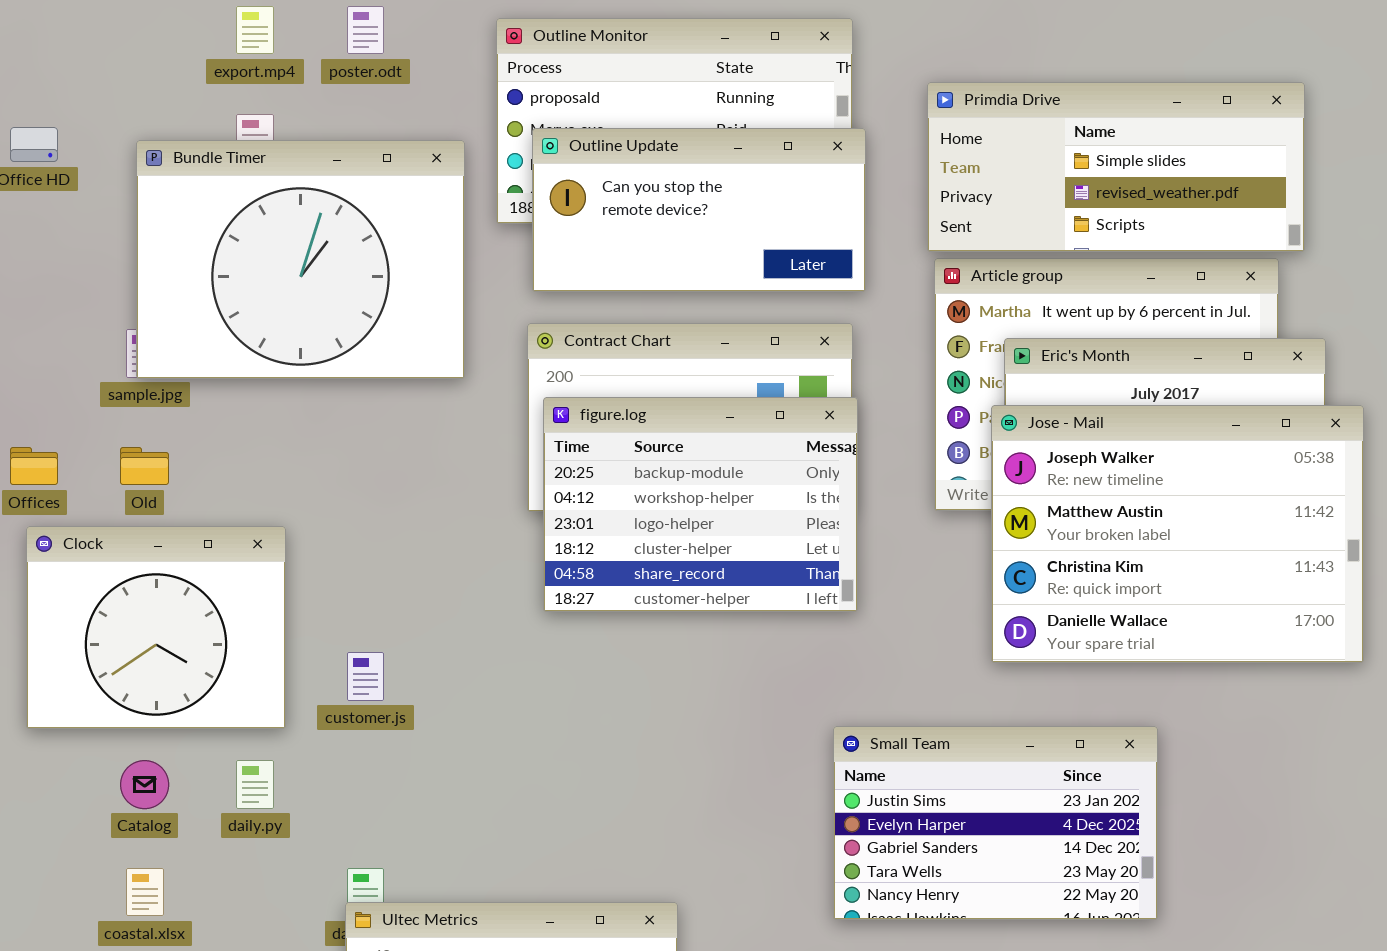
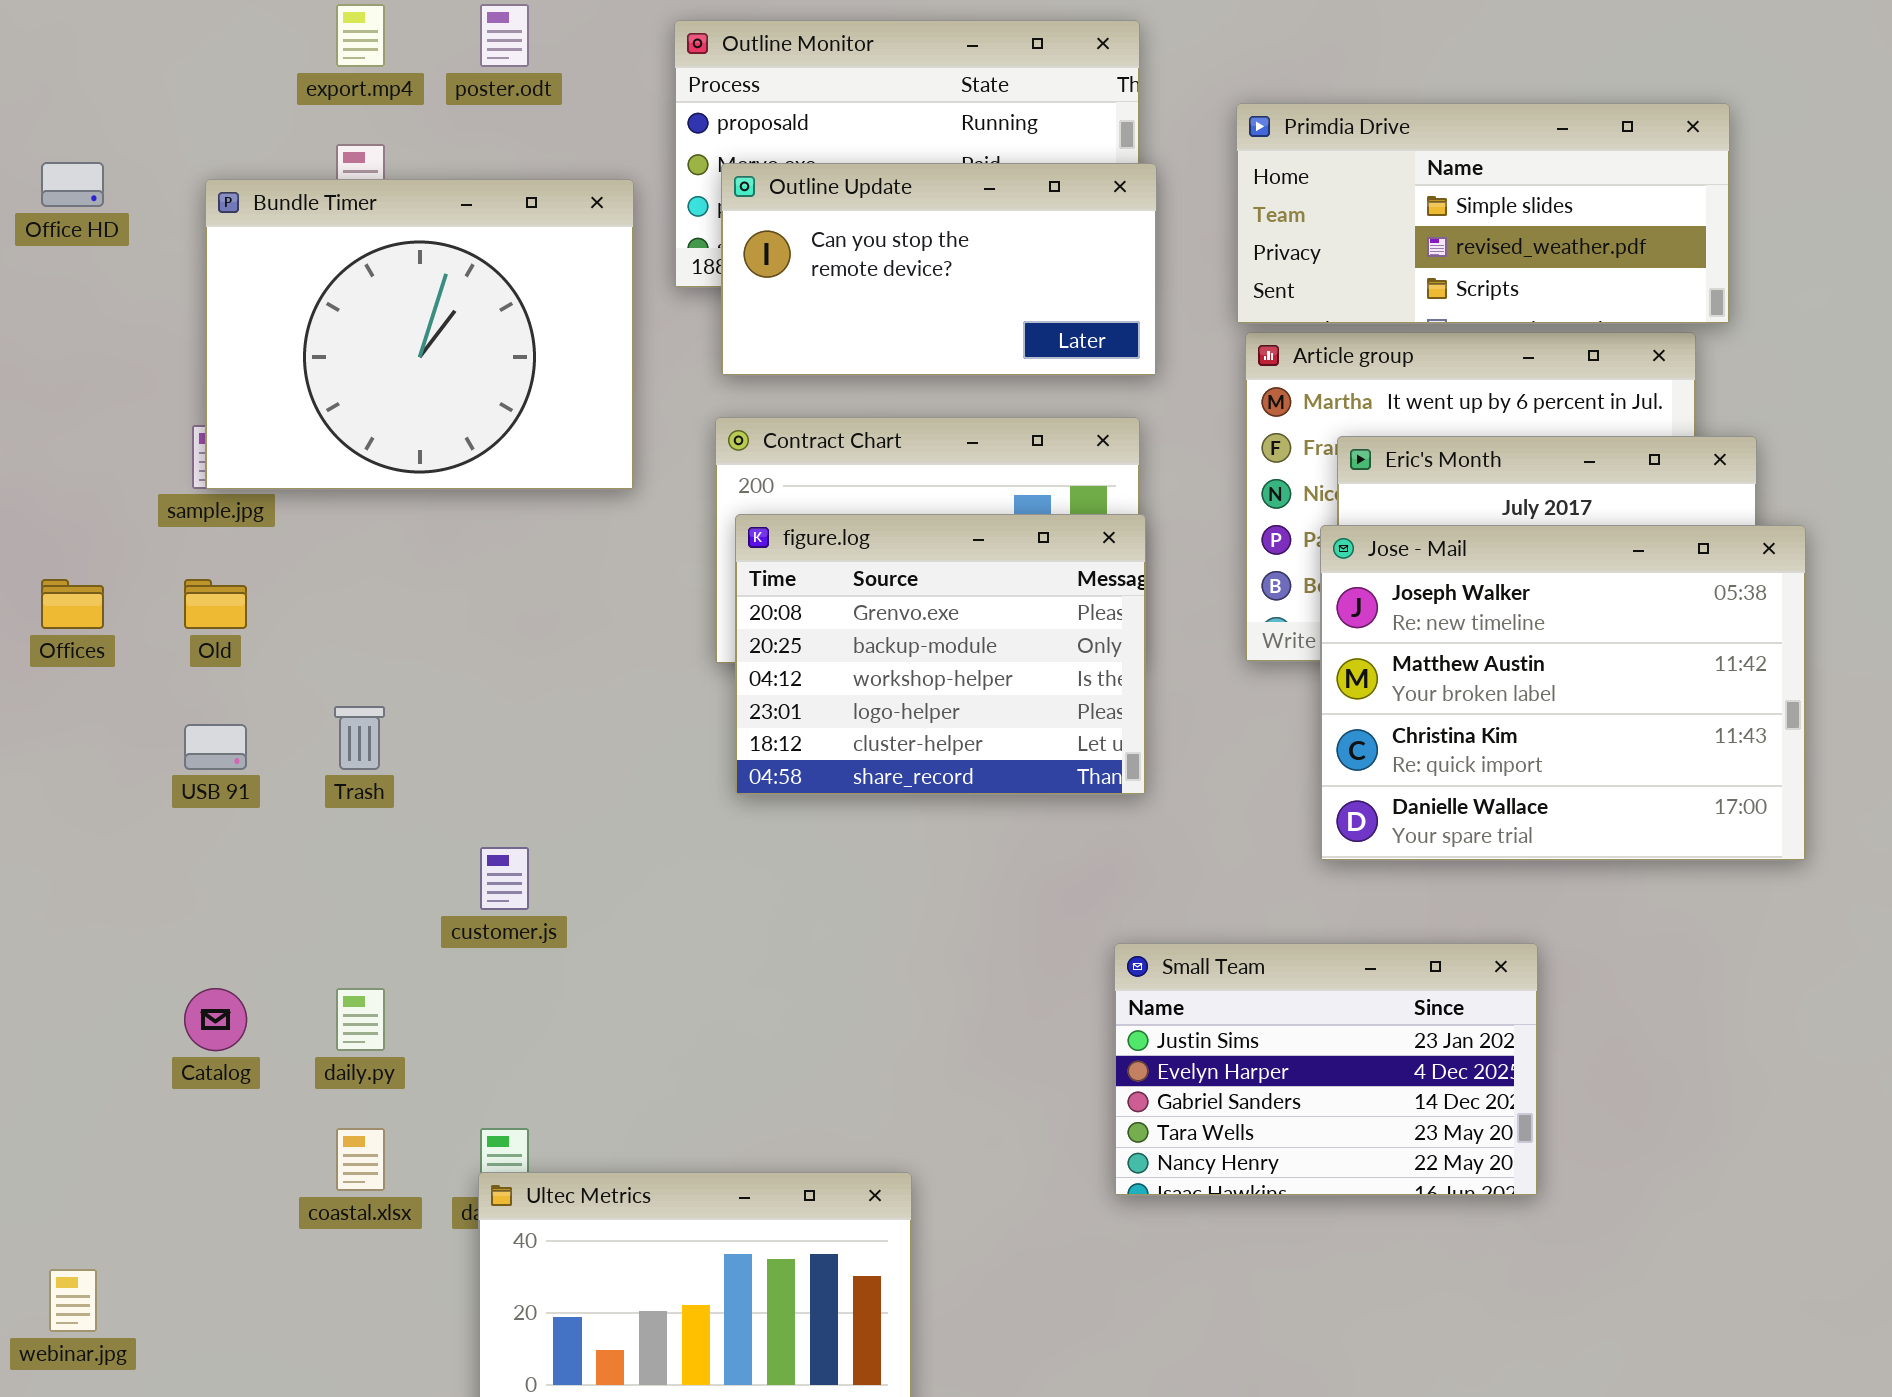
figure.log: [543,397,858,612] -> [735,514,1146,795], scrolled up 1 row
Clock: [26,526,286,729] -> none, closed
coastal.xlsx: [126,868,164,916] -> [336,1128,385,1191], moved

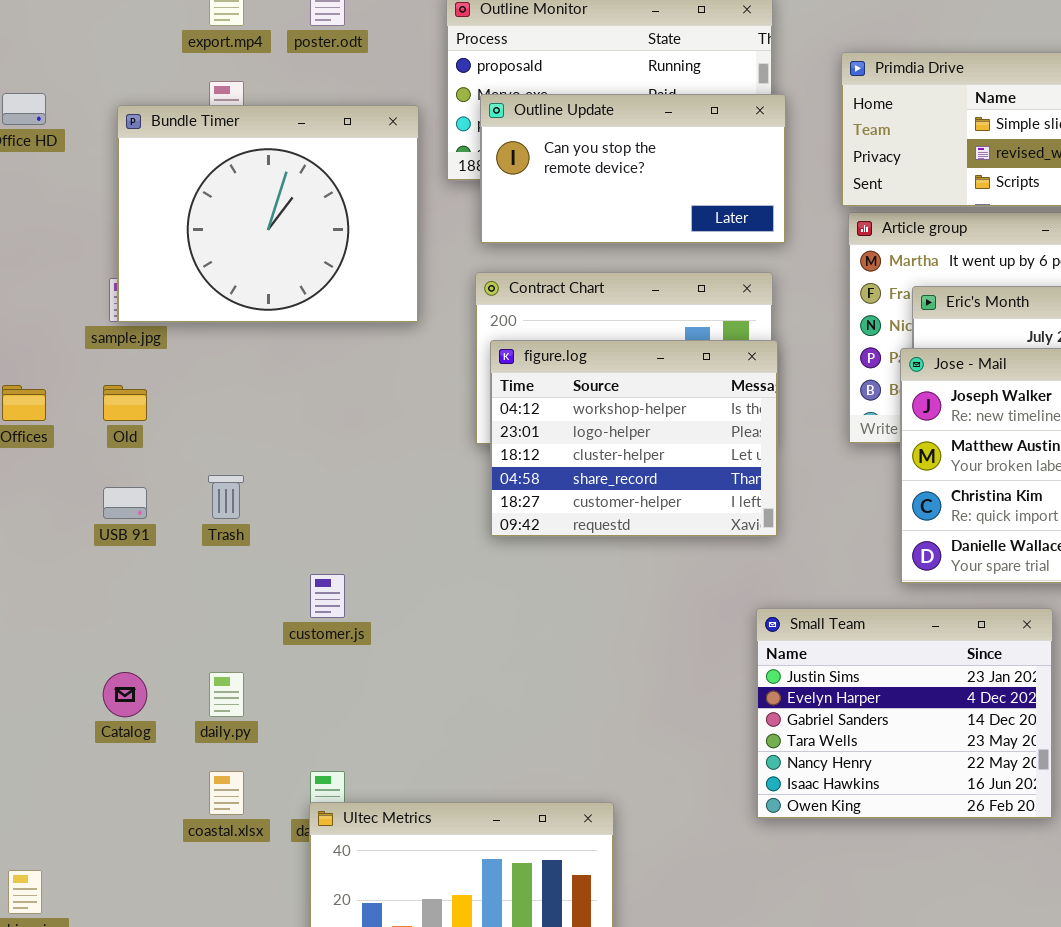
figure.log: [735,514,1146,795] -> [490,340,778,537], scrolled down 2 rows
Small Team: [1114,943,1538,1196] -> [756,608,1053,819], resized

